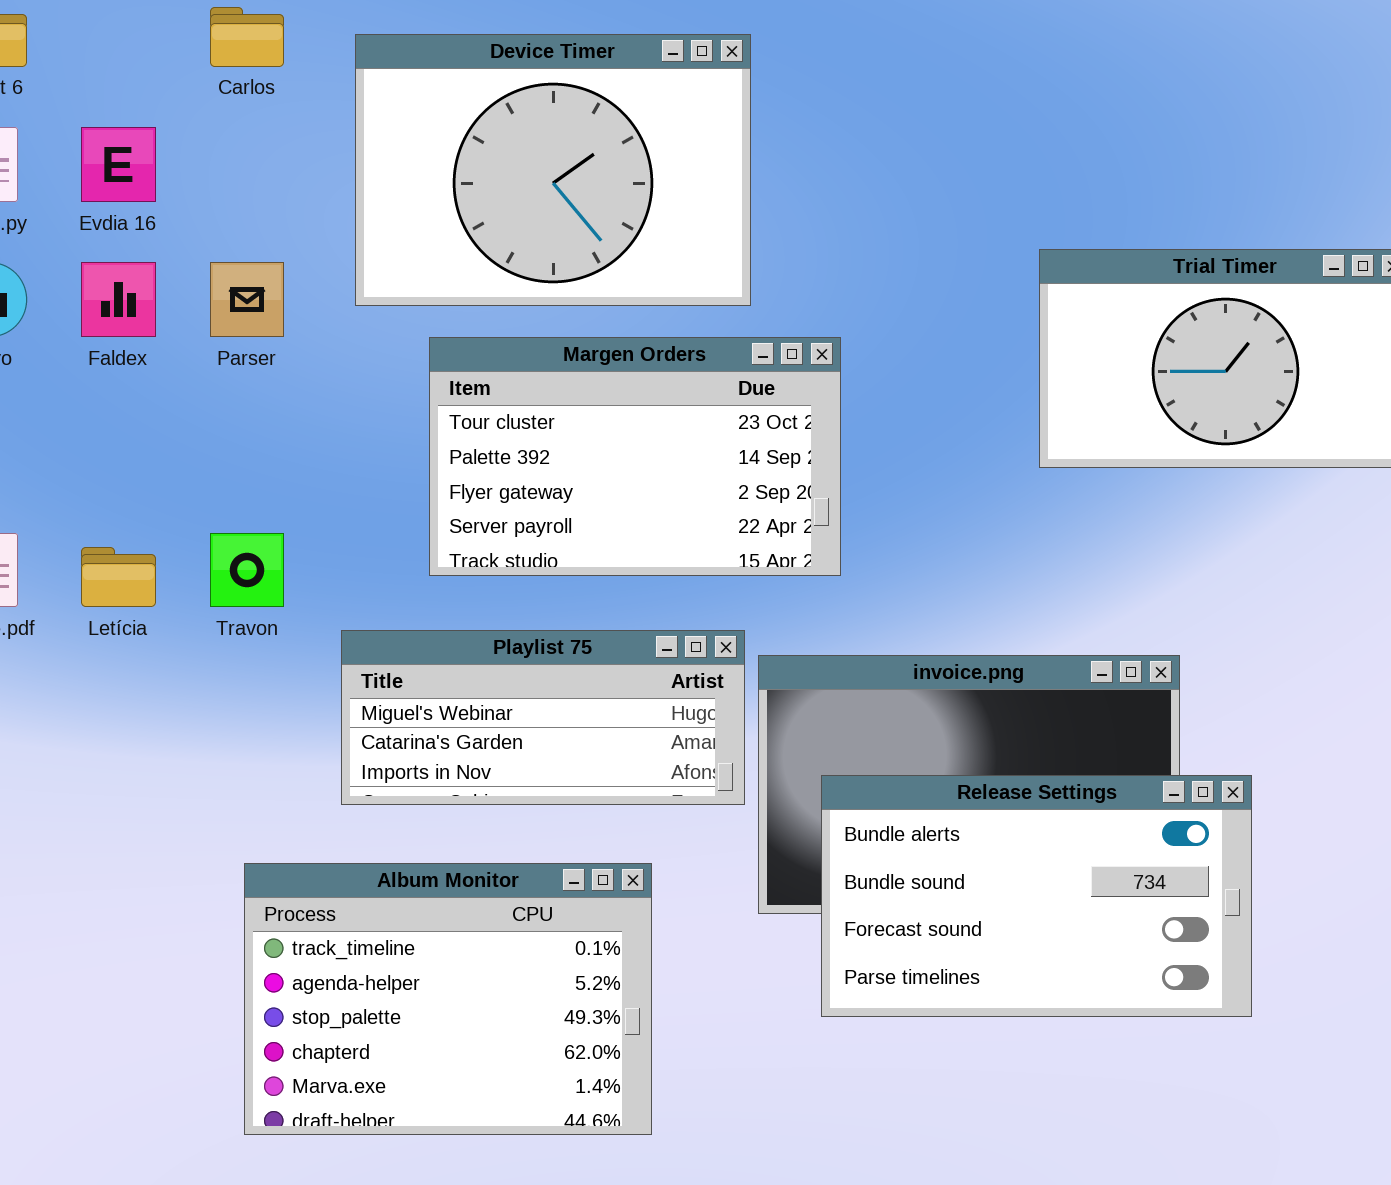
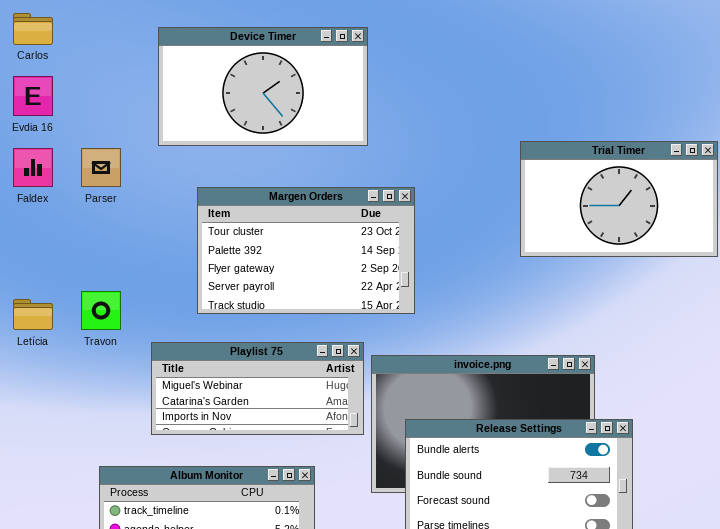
Carlos: [210,7,284,67] -> [13,13,53,45], moved
Device Timer: [355,34,751,306] -> [158,27,368,146], resized

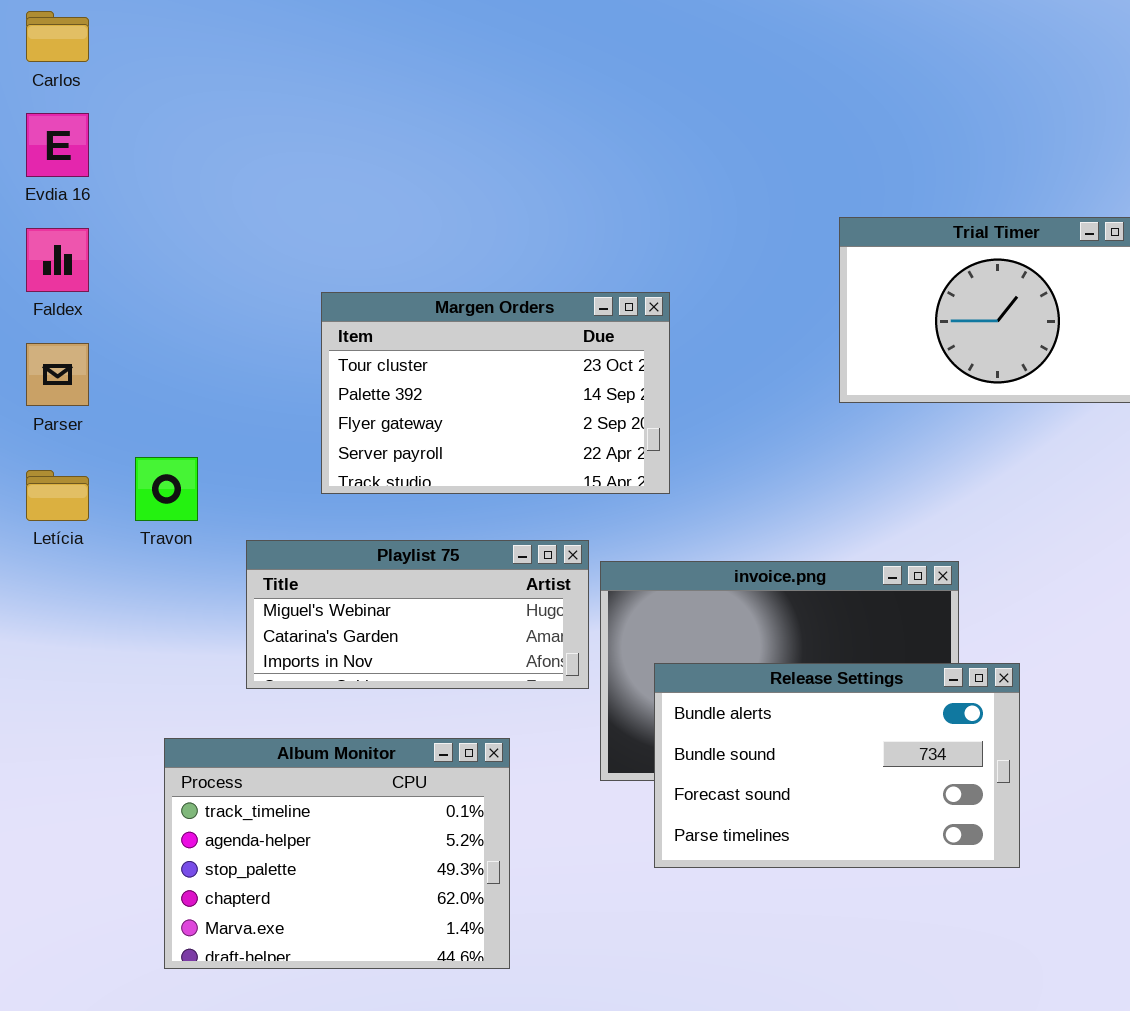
Device Timer: [158,27,368,146] -> none, closed
Parser: [81,148,121,187] -> [26,343,89,406], moved

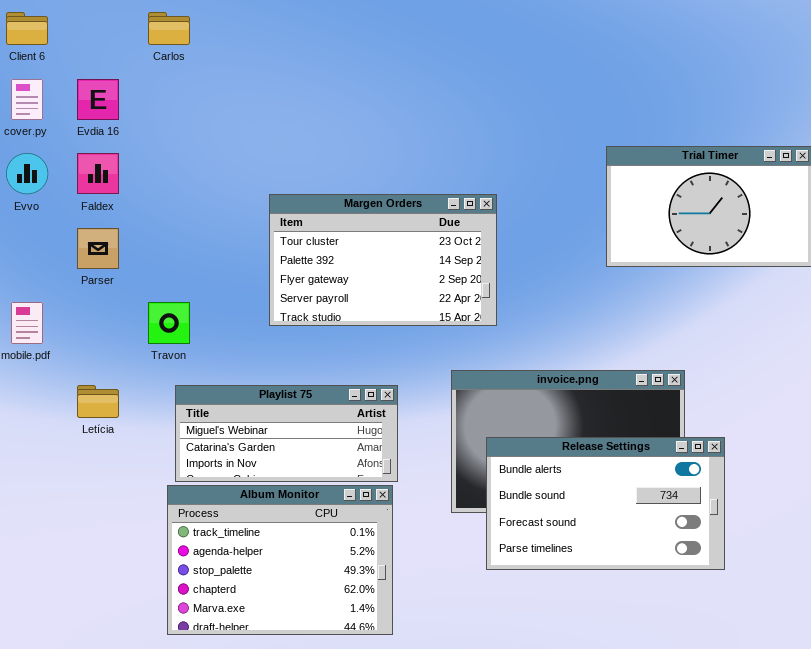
Carlos: [26,11,89,62] -> [148,12,190,45], moved
Letícia: [26,470,89,521] -> [77,385,119,418], moved
Playlist 75: [246,540,589,689] -> [175,385,398,482], moved

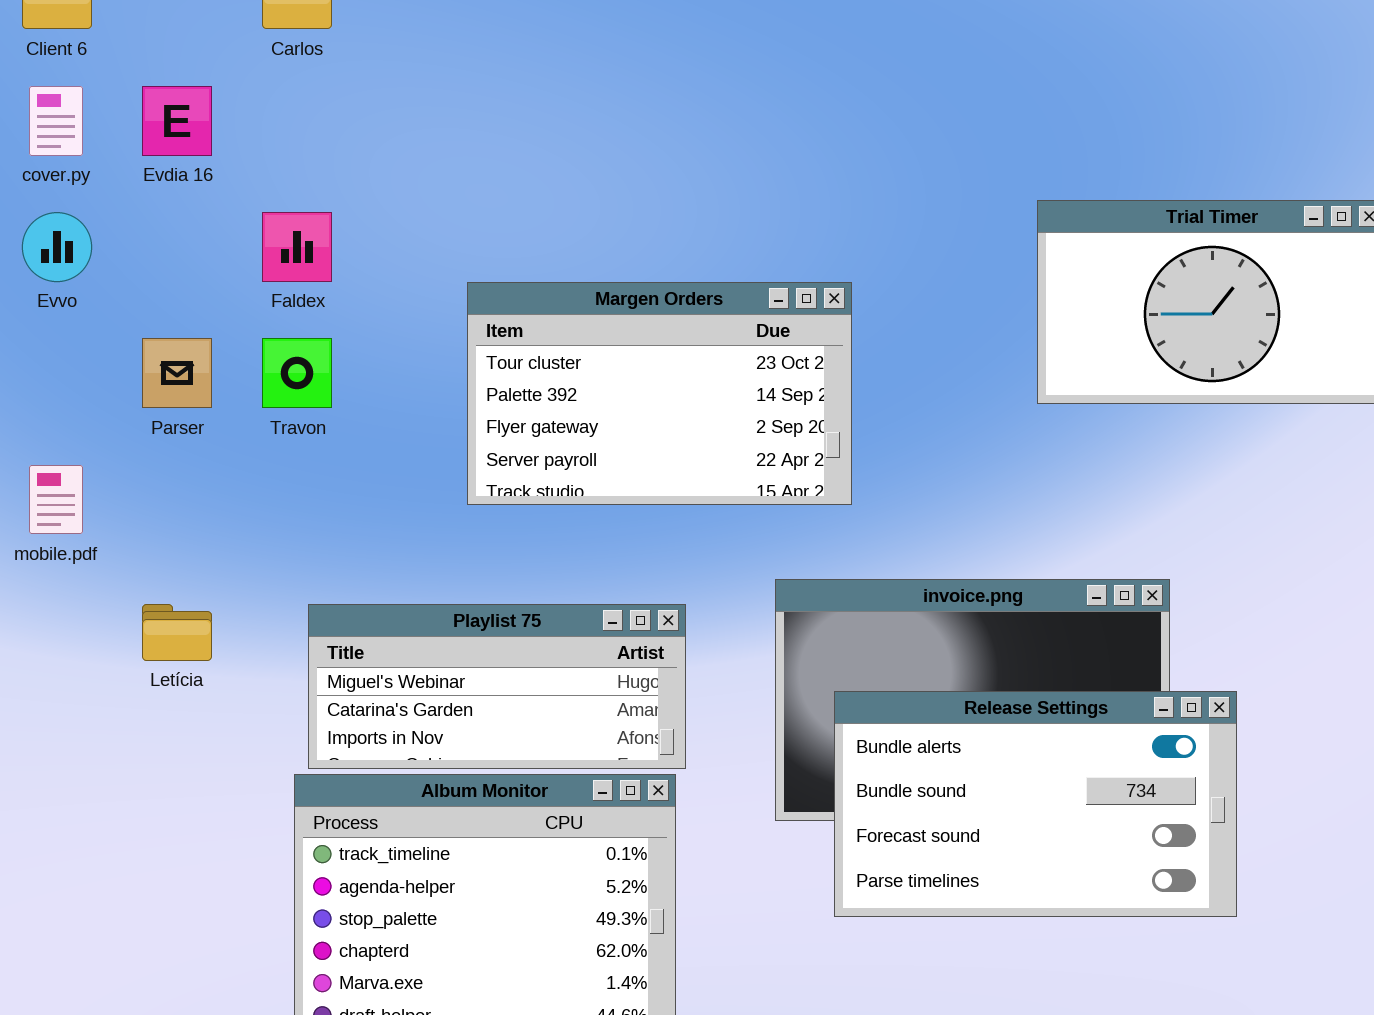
Faldex: [77,153,119,194] -> [262,212,332,282], moved
Travon: [148,302,190,344] -> [262,338,332,408], moved

